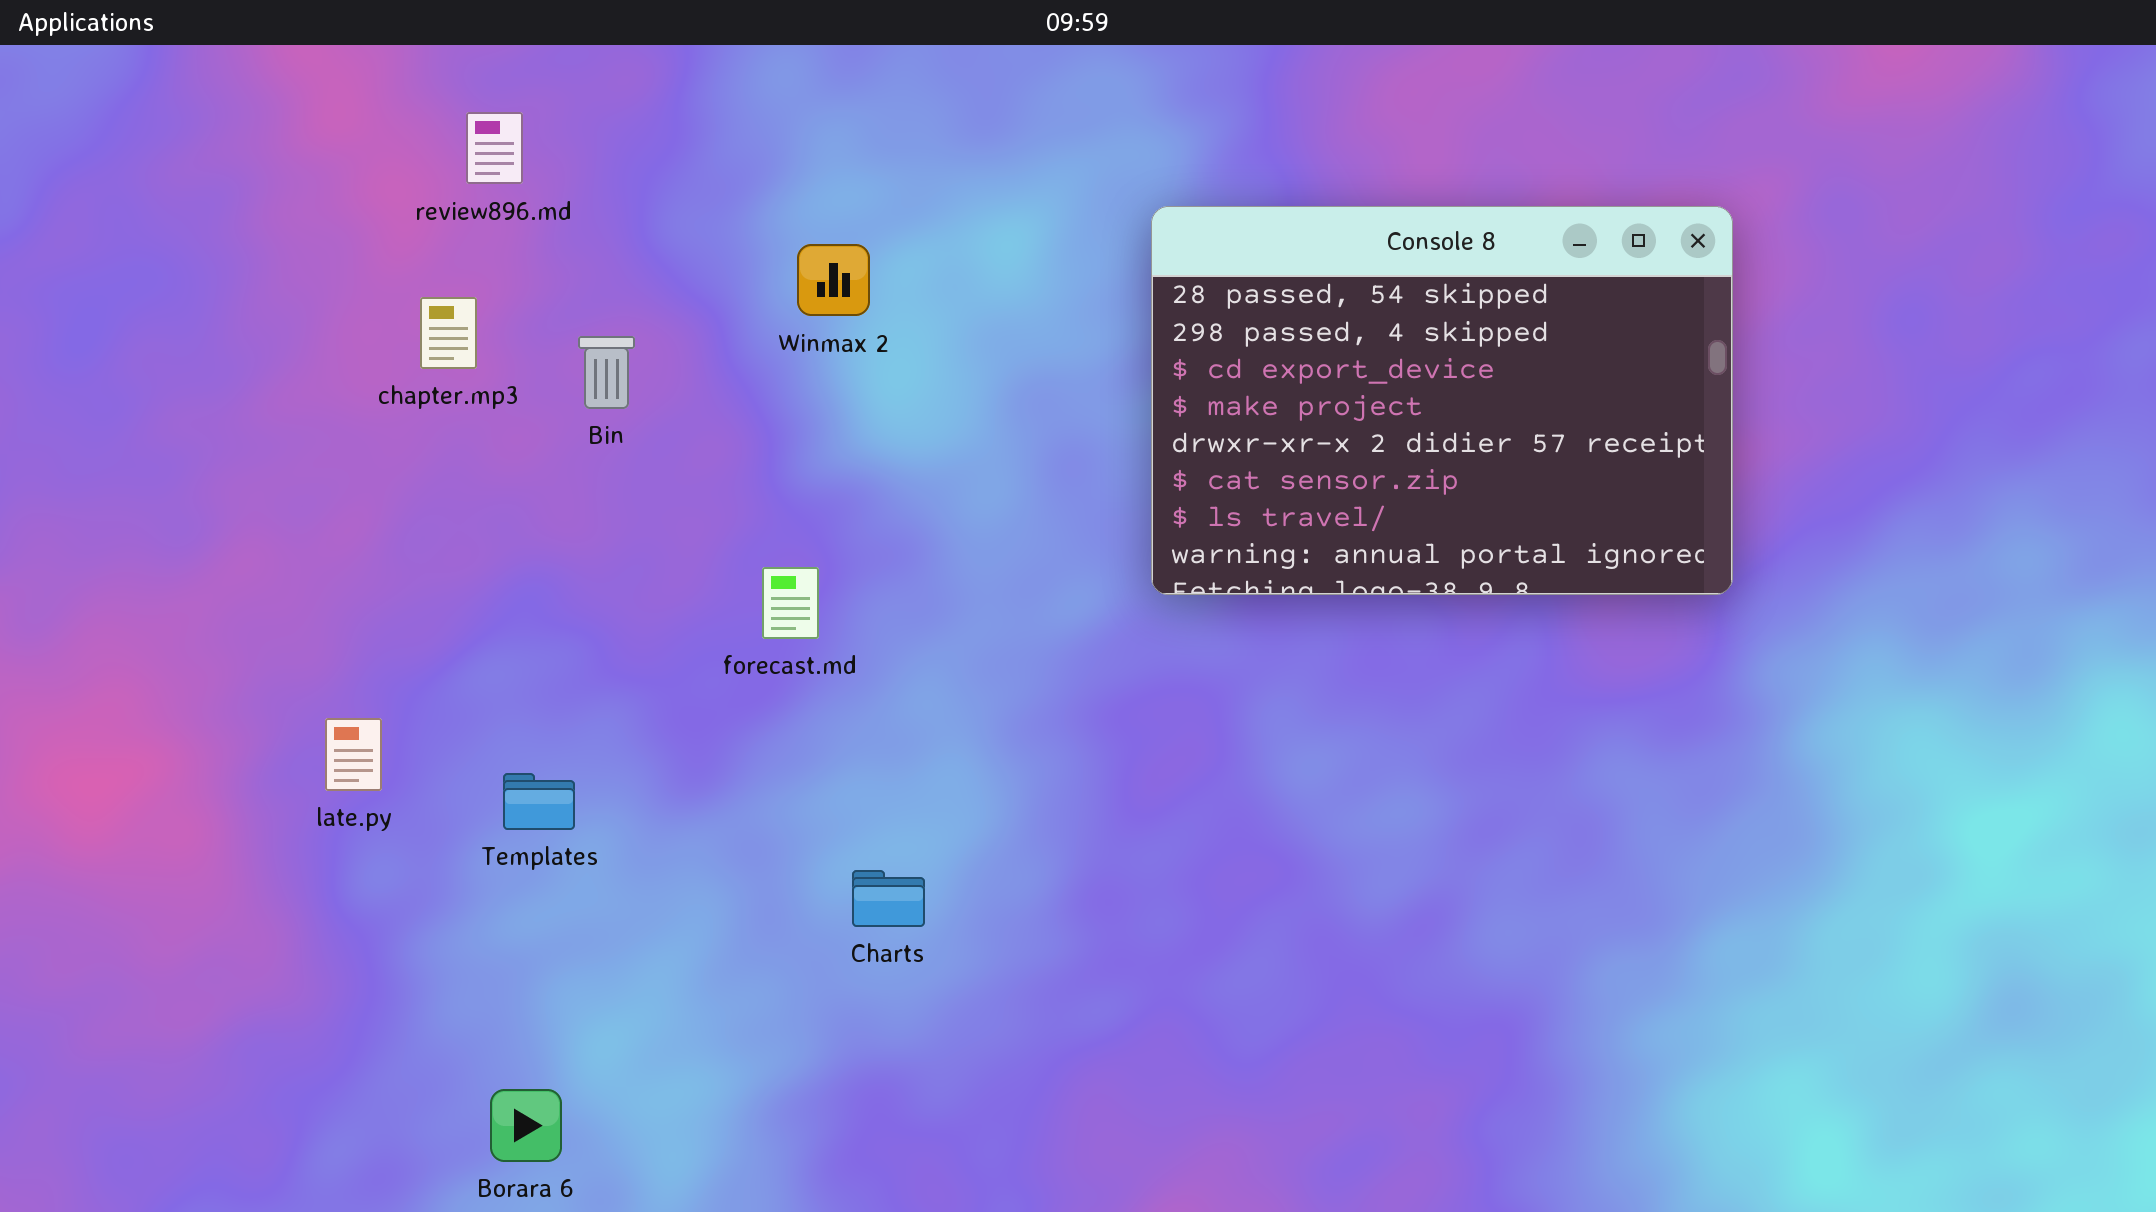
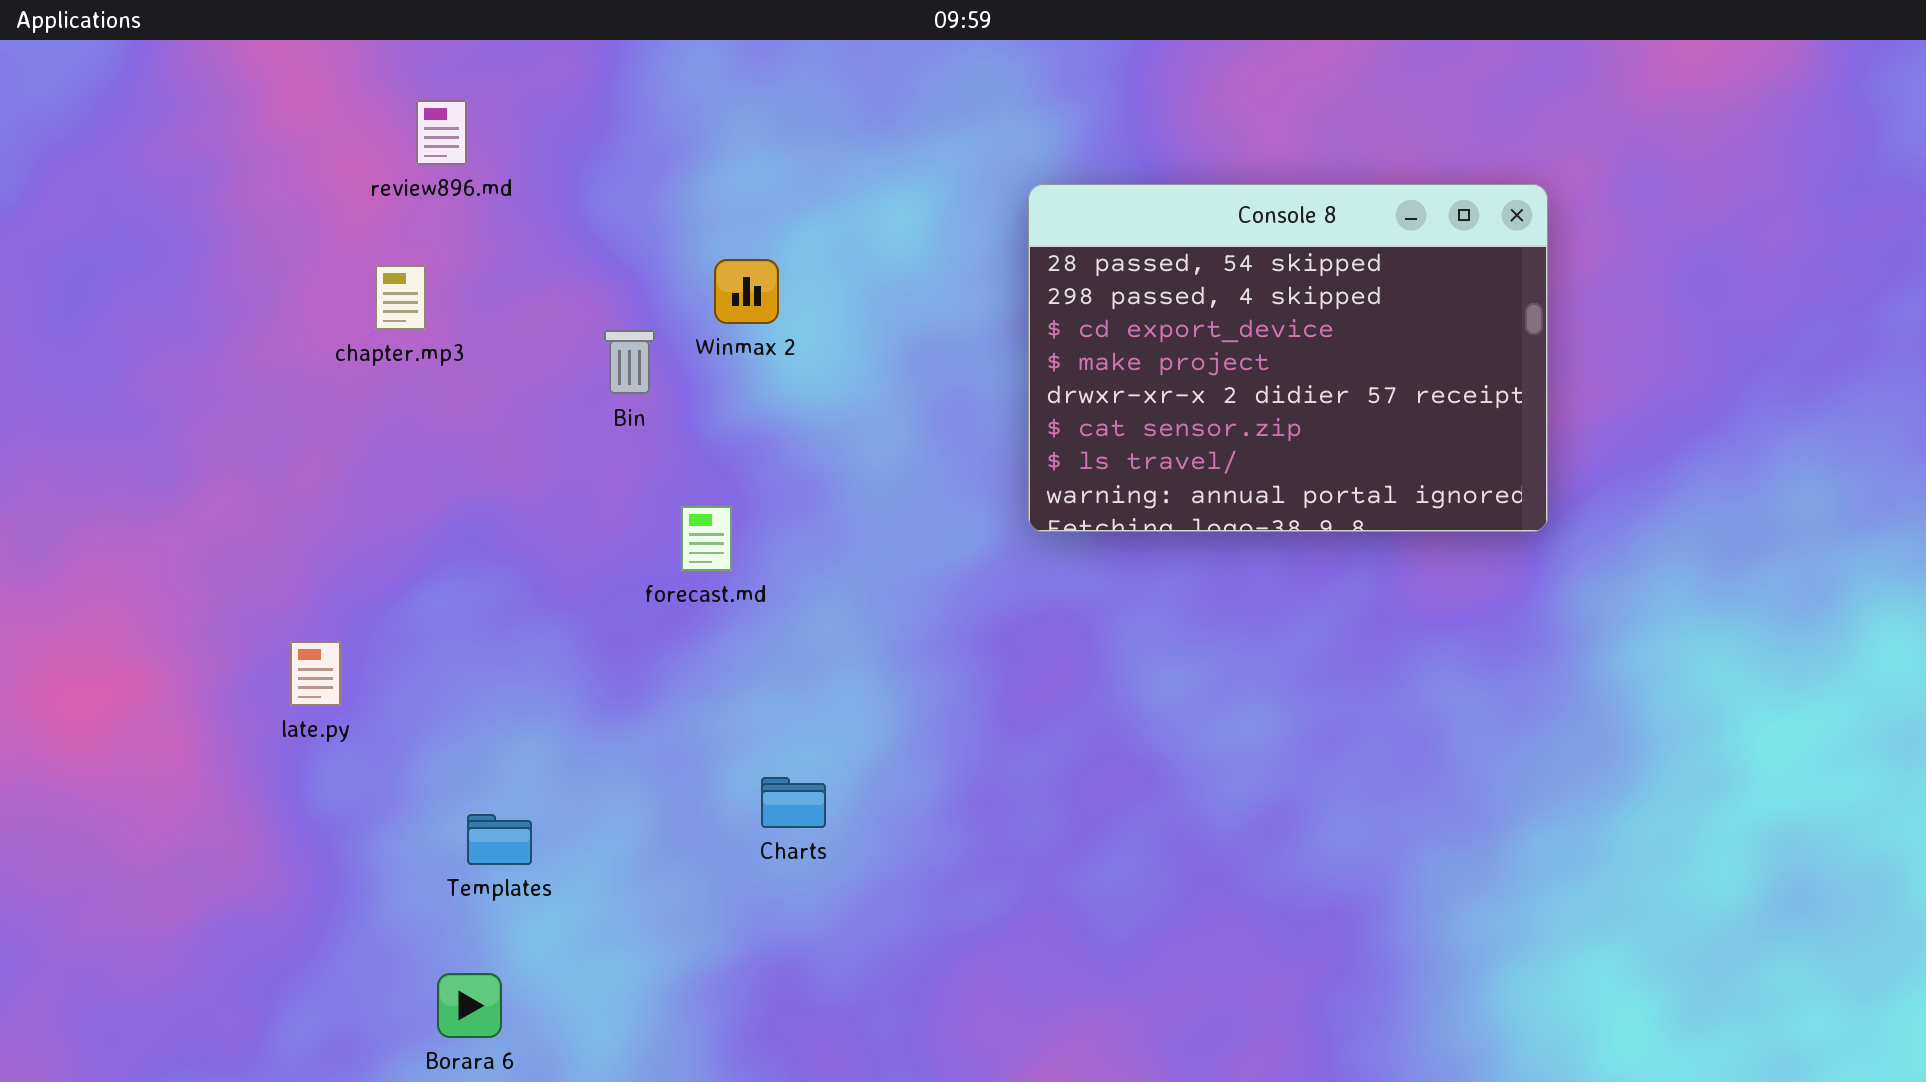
Winmax 2: [797,244,870,316] -> [714,259,779,324], moved
Bin: [578,336,635,409] -> [604,330,655,394], moved
Templates: [503,773,575,830] -> [467,814,532,865], moved

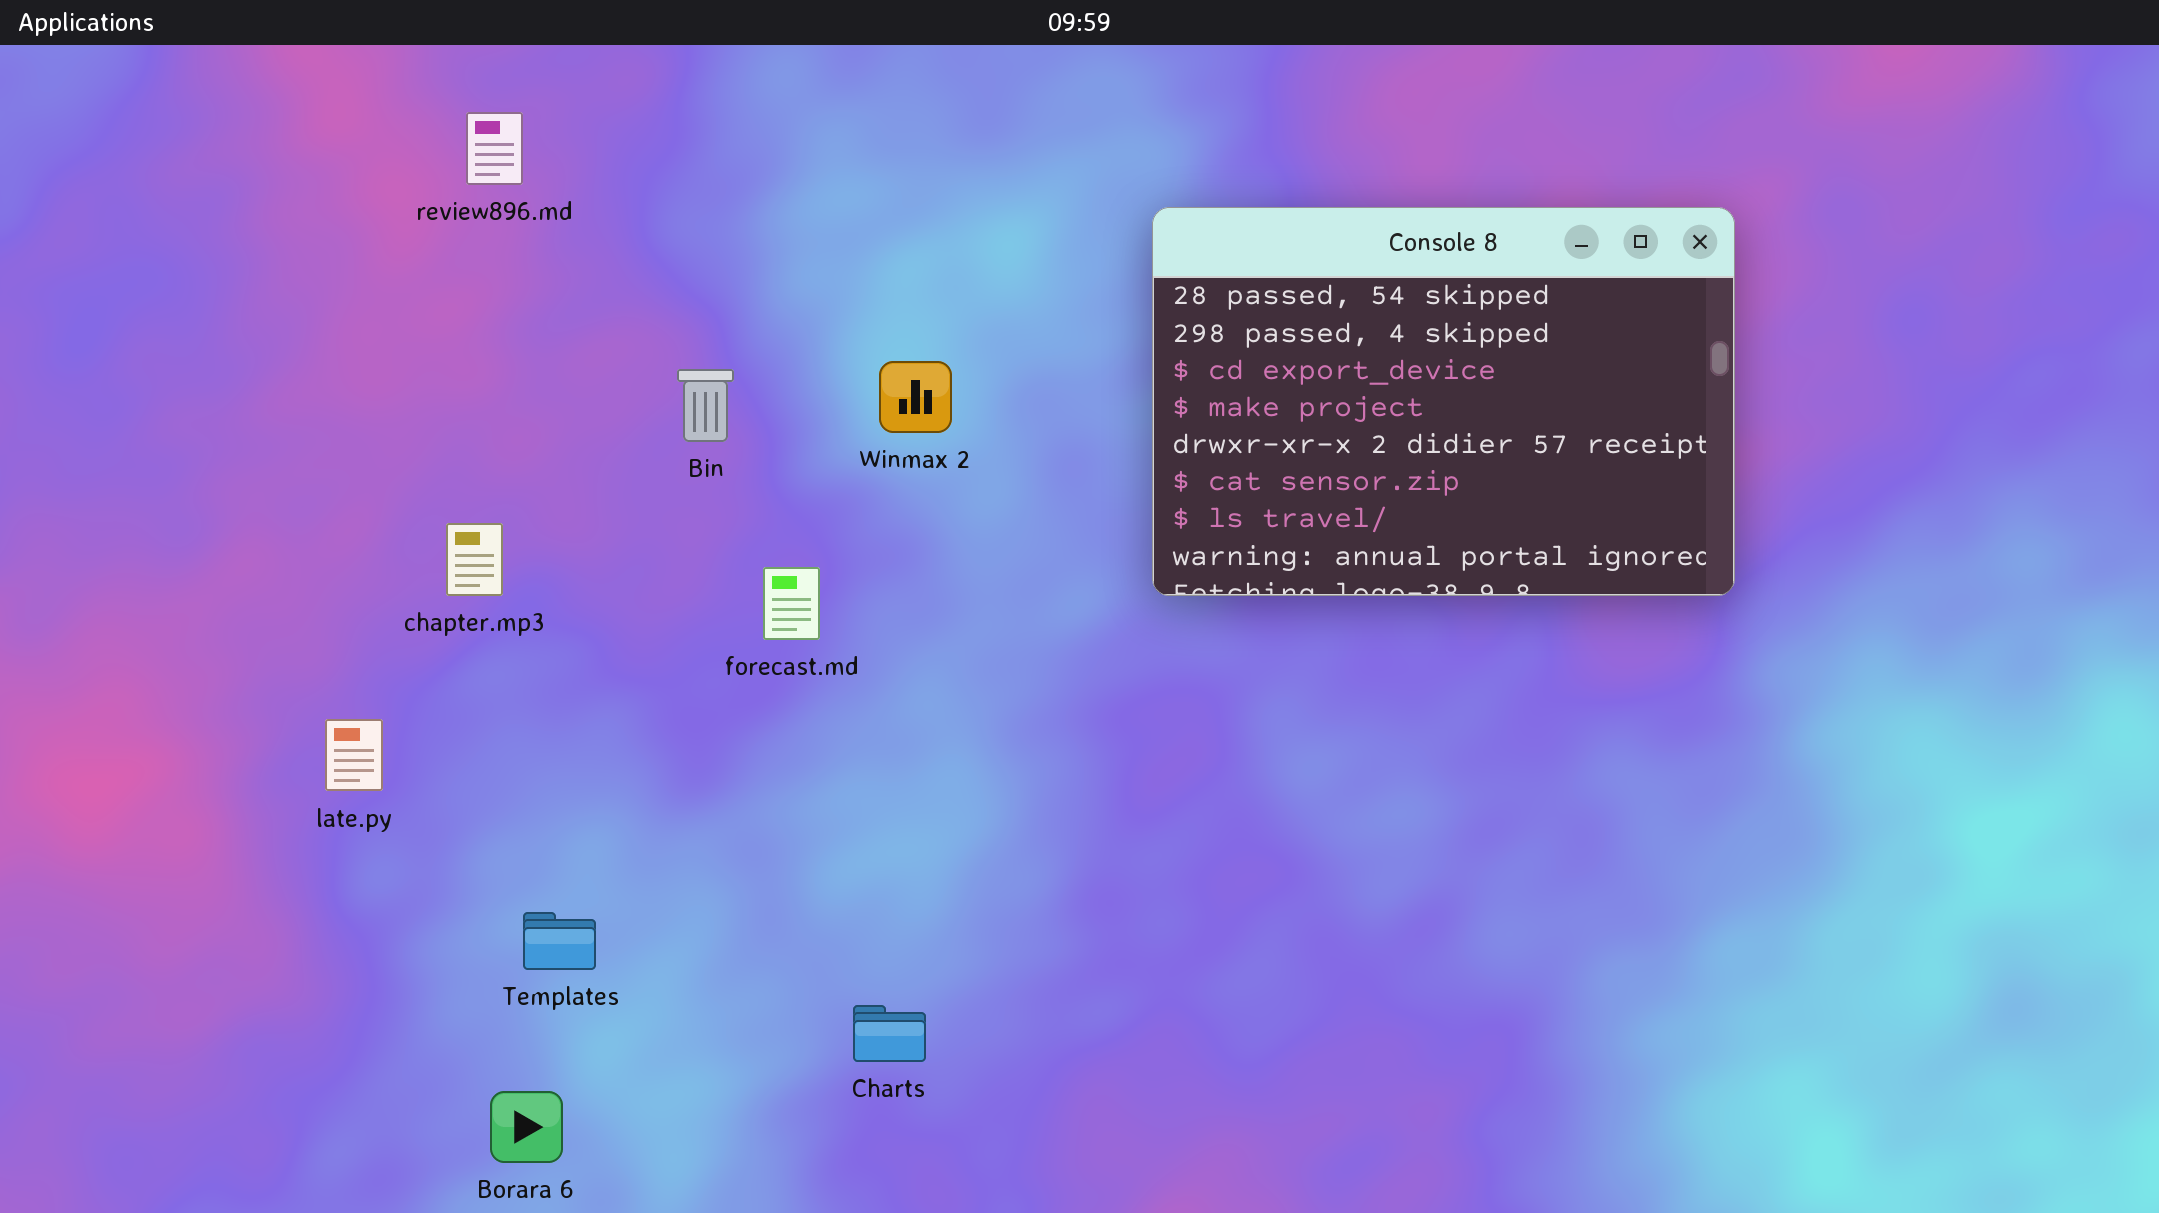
Winmax 2: [714,259,779,324] -> [879,361,952,433], moved
chapter.mp3: [375,265,426,330] -> [446,523,503,596], moved
Charts: [761,777,826,828] -> [853,1005,926,1062], moved

